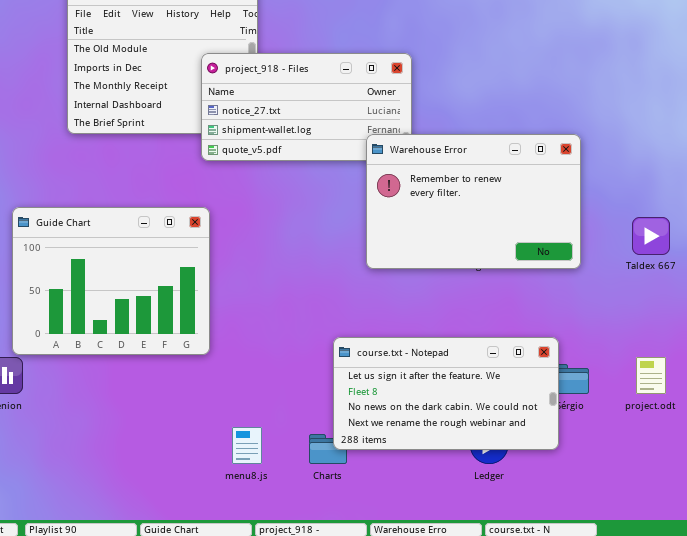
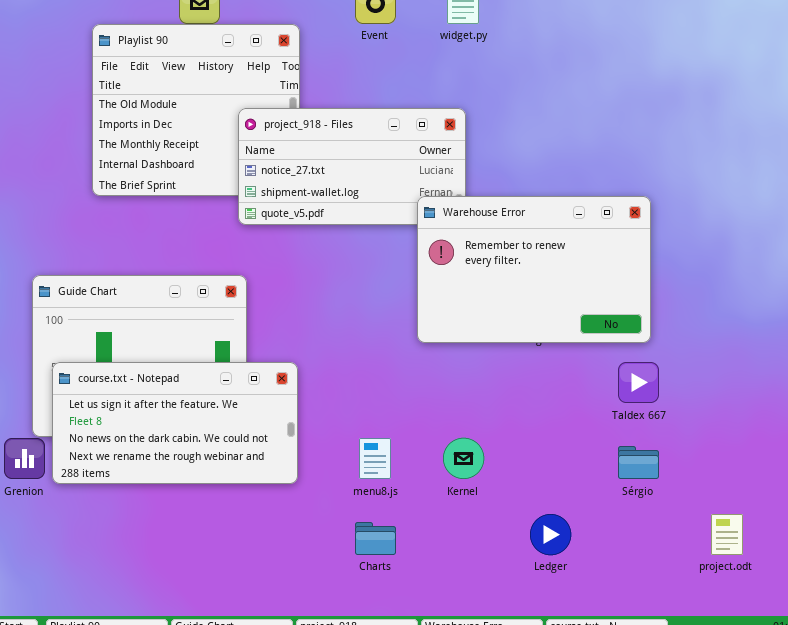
Taldex 667: [632,217,670,255] -> [618,362,659,403], moved
course.txt - Notepad: [333,337,559,450] -> [52,362,298,484], moved
project.odt: [636,357,666,394] -> [711,514,743,555], moved
menu8.js: [232,427,262,464] -> [359,438,391,479], moved

